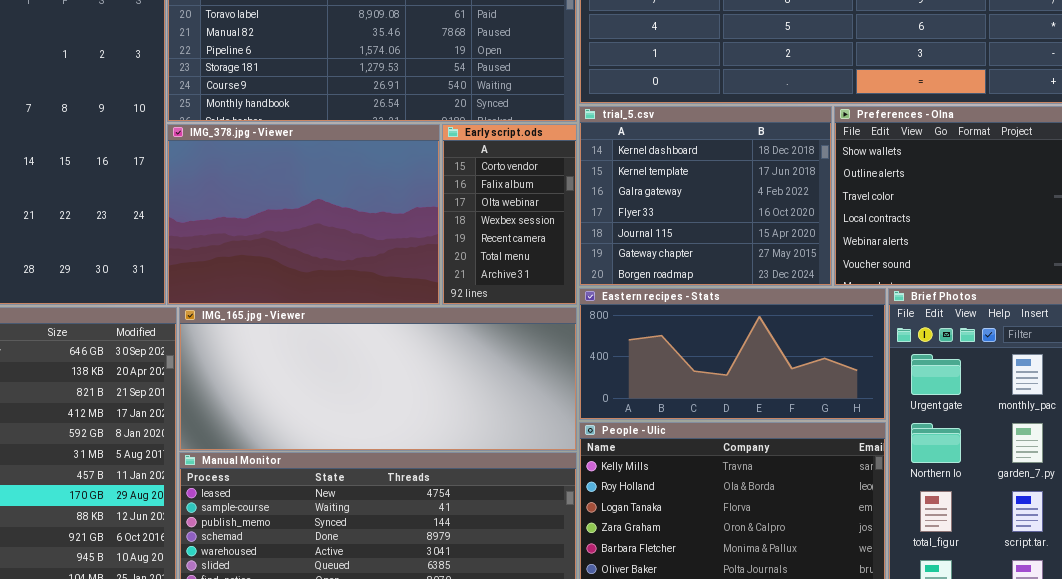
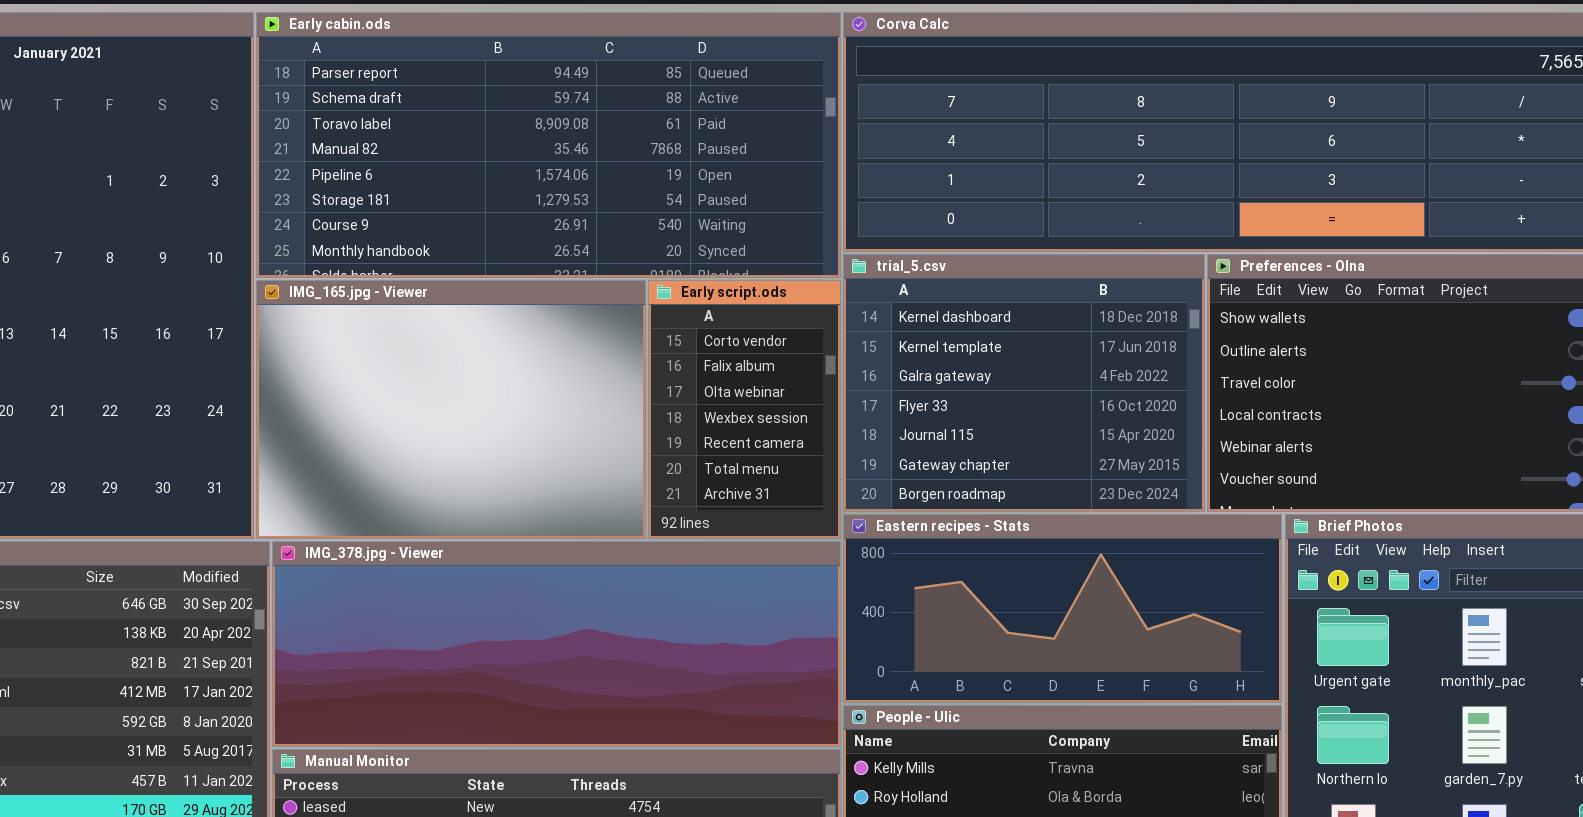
IMG_378.jpg - Viewer: [167,124,440,305] -> [272,541,841,747], moved, resized
IMG_165.jpg - Viewer: [179,307,577,451] -> [256,280,646,539], moved, resized

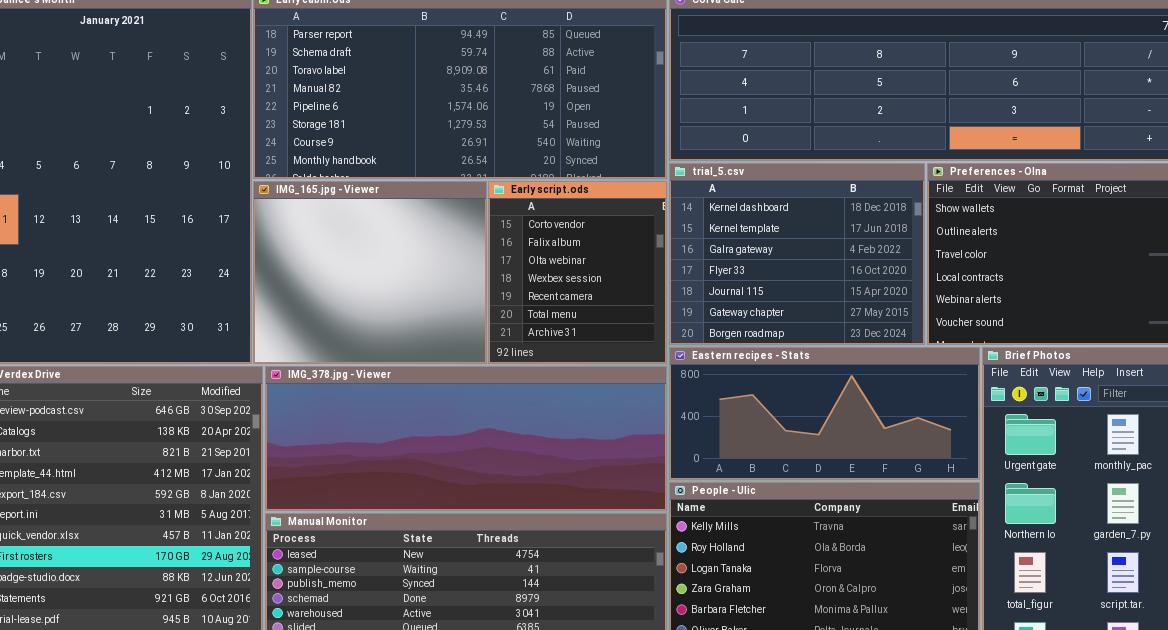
IMG_165.jpg - Viewer: [256,280,646,539] -> [253,181,487,364], resized
Early script.ods: [648,280,841,539] -> [488,181,667,364], resized

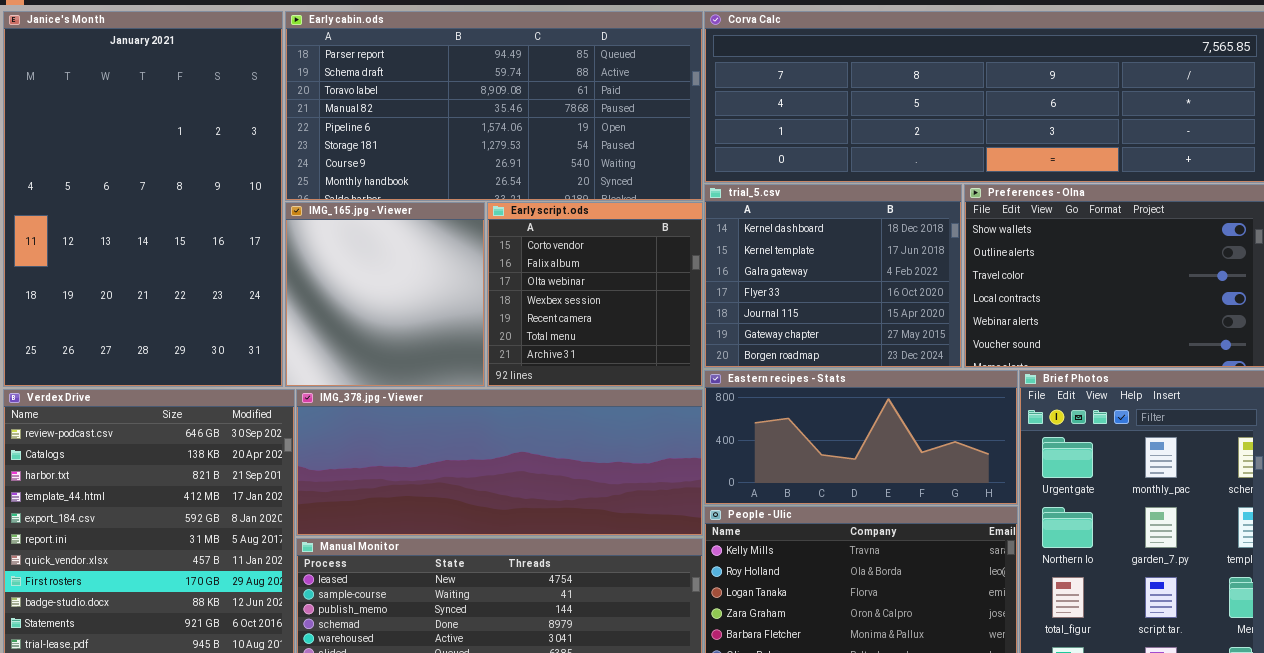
IMG_165.jpg - Viewer: [253,181,487,364] -> [285,202,485,387], resized
Early script.ods: [488,181,667,364] -> [487,202,703,387], resized

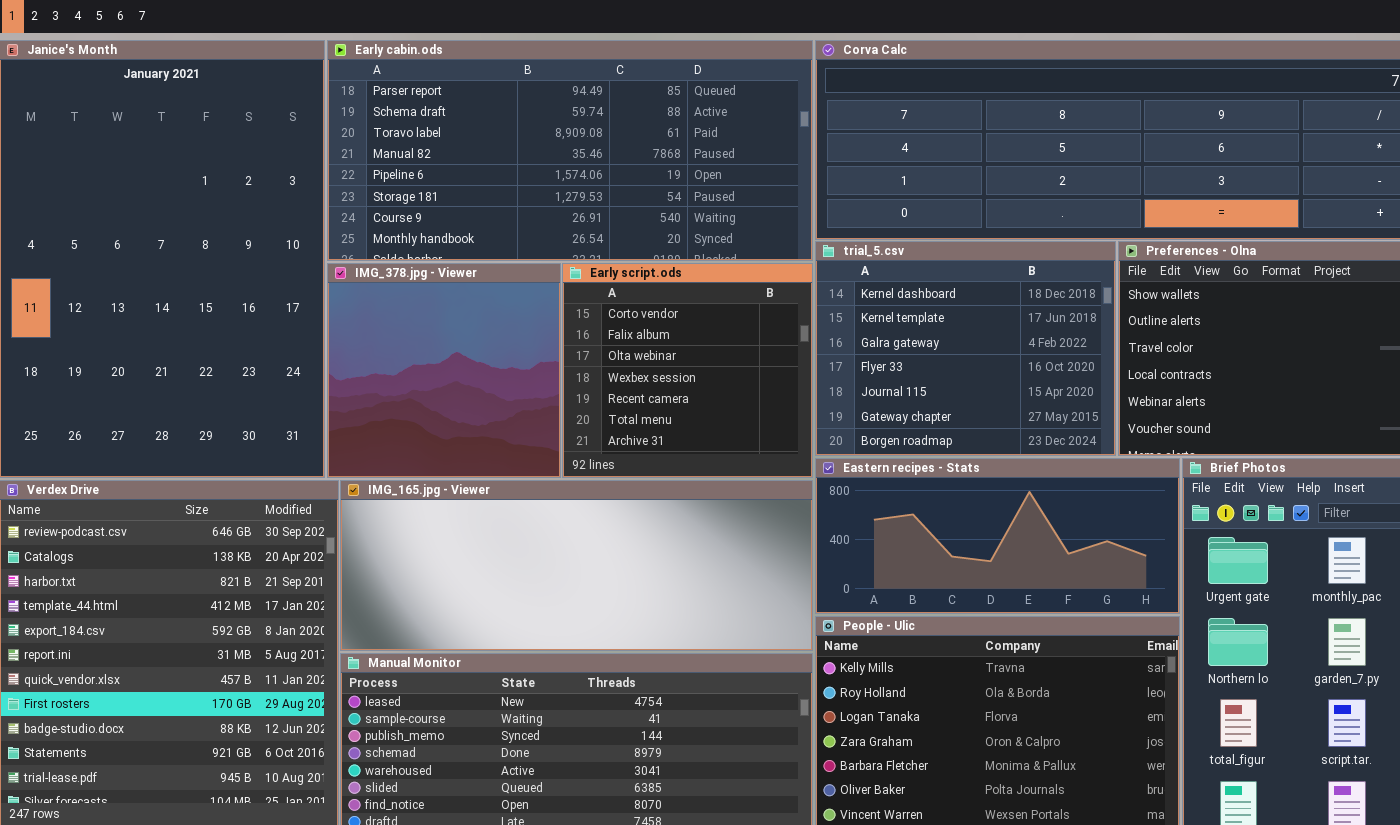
IMG_165.jpg - Viewer: [285,202,485,387] -> [340,480,813,651], moved, resized
IMG_378.jpg - Viewer: [296,389,703,536] -> [327,263,561,478], moved, resized

